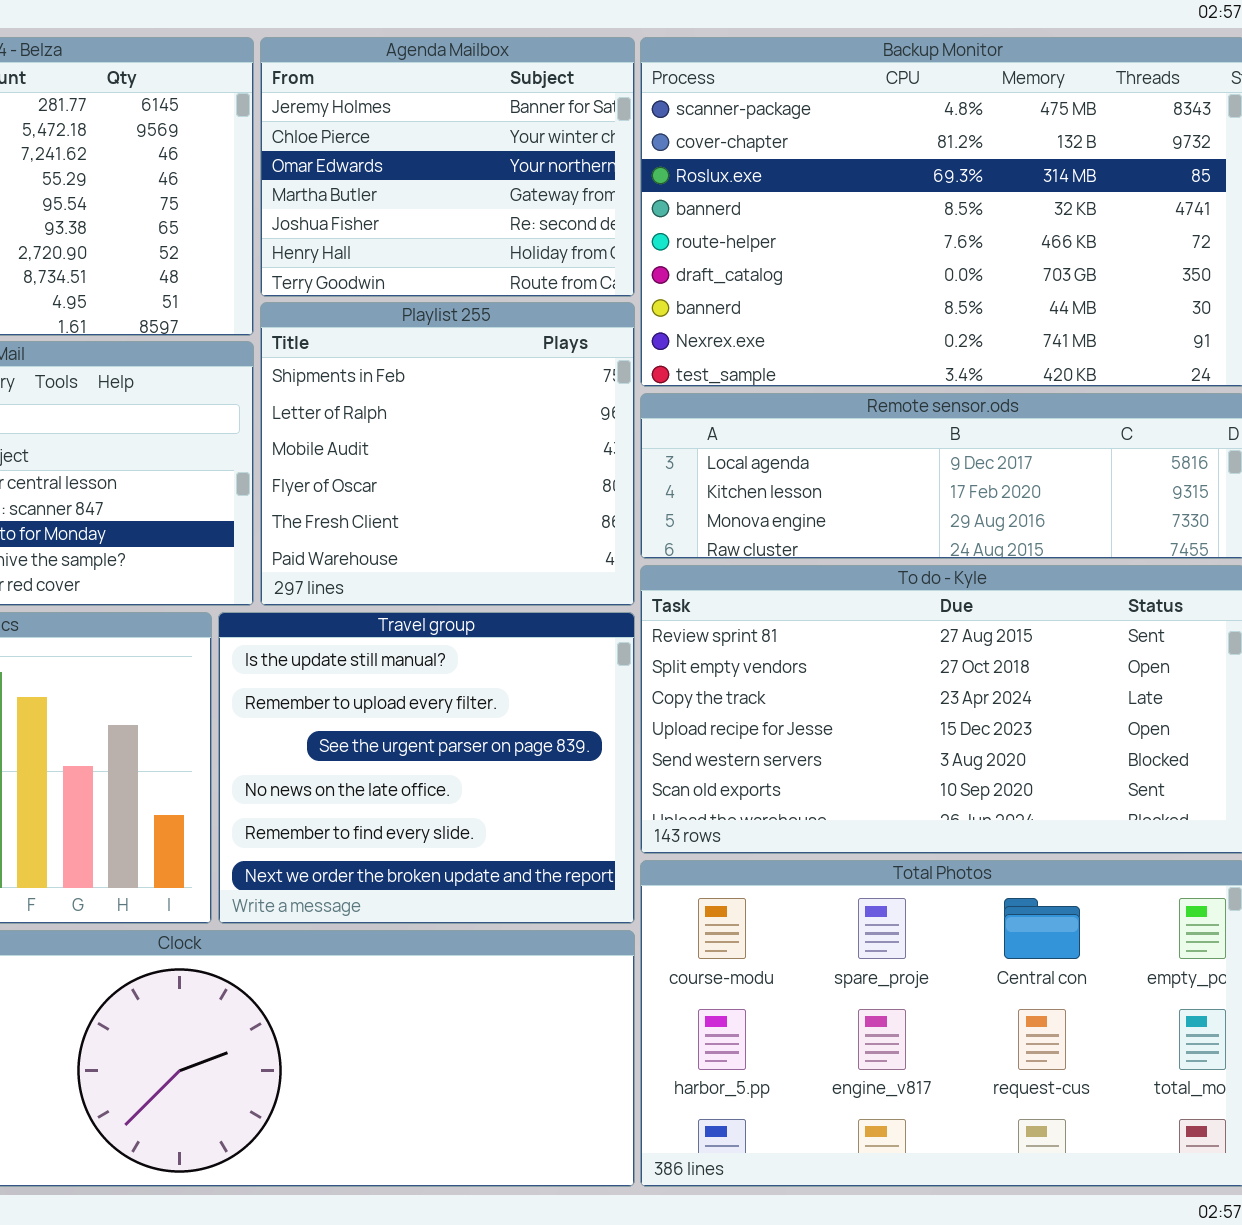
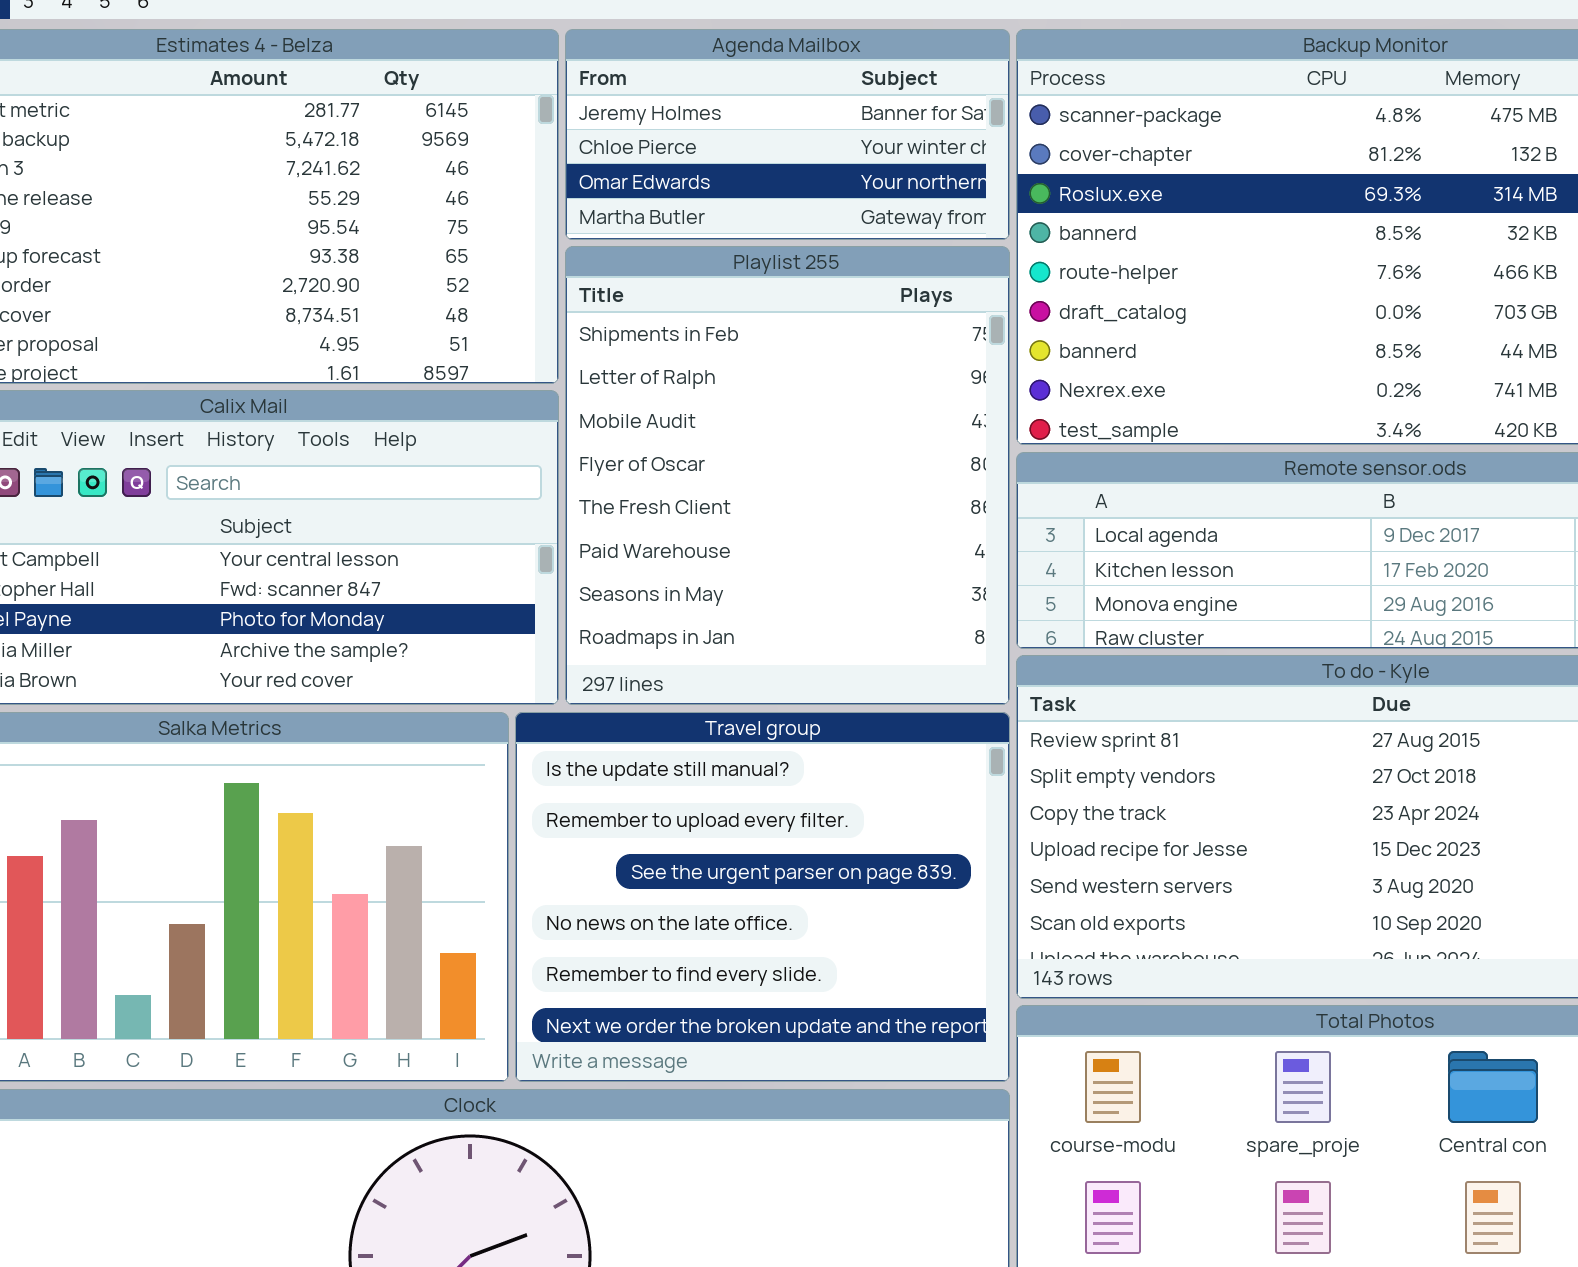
Agenda Mailbox: [260,37,635,297] -> [565,29,1010,240], resized
Playlist 255: [260,302,635,606] -> [565,246,1010,705], resized

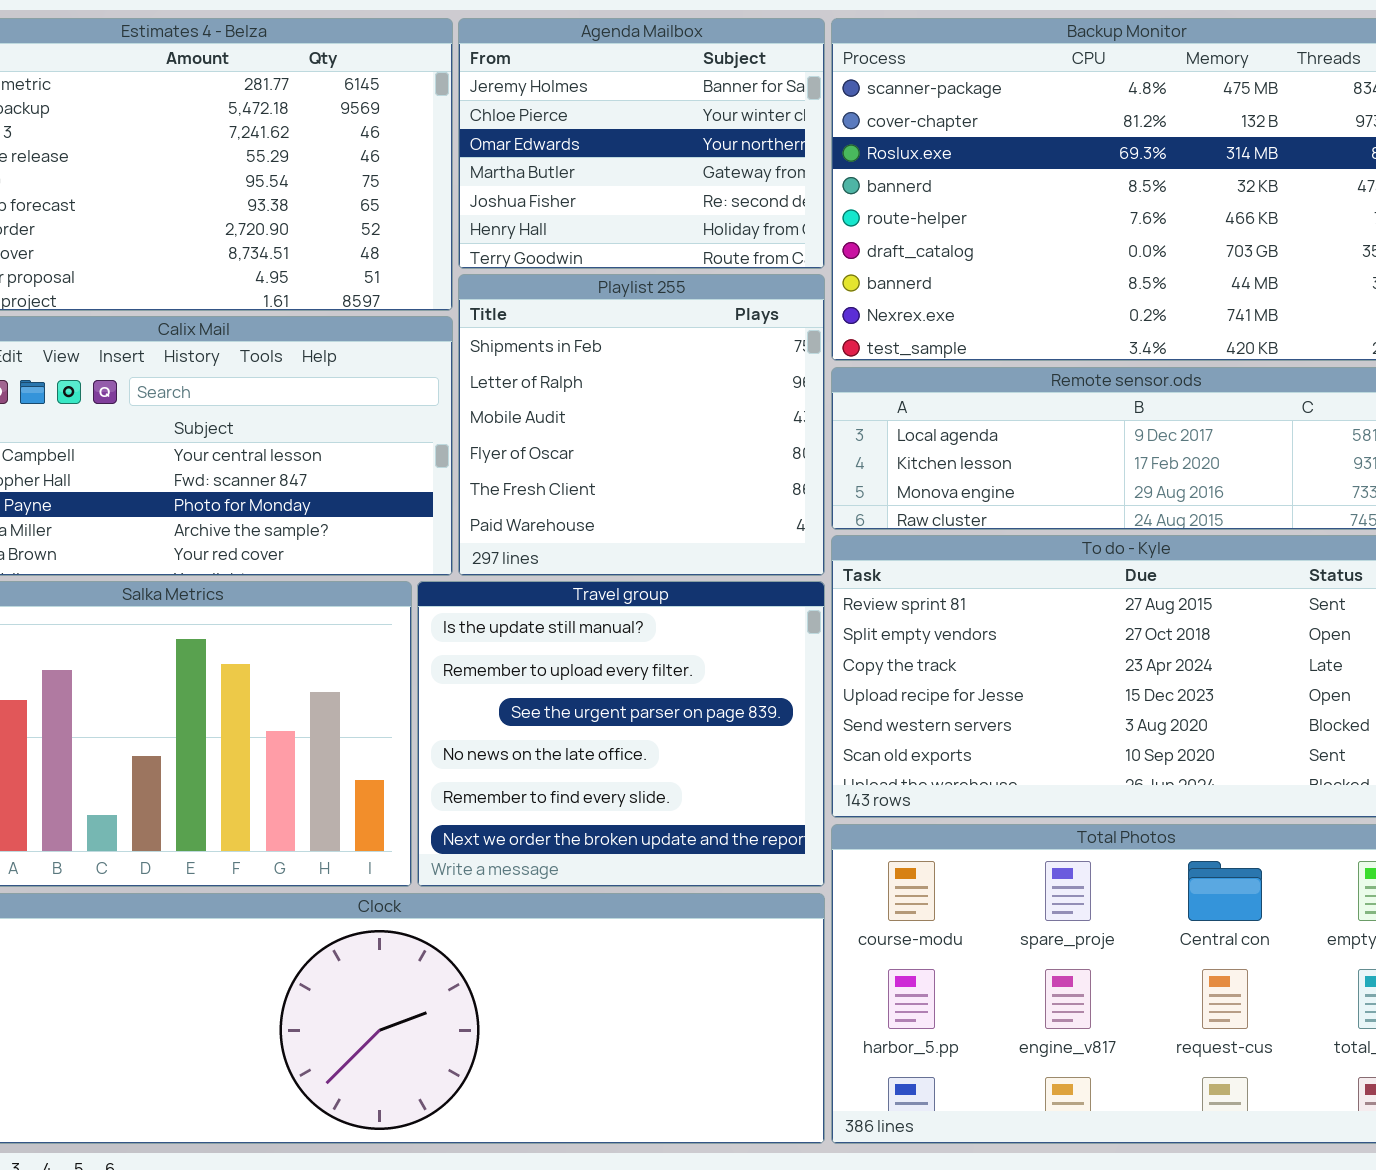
Agenda Mailbox: [565,29,1010,240] -> [458,18,825,269], resized
Playlist 255: [565,246,1010,705] -> [458,274,825,576], resized

